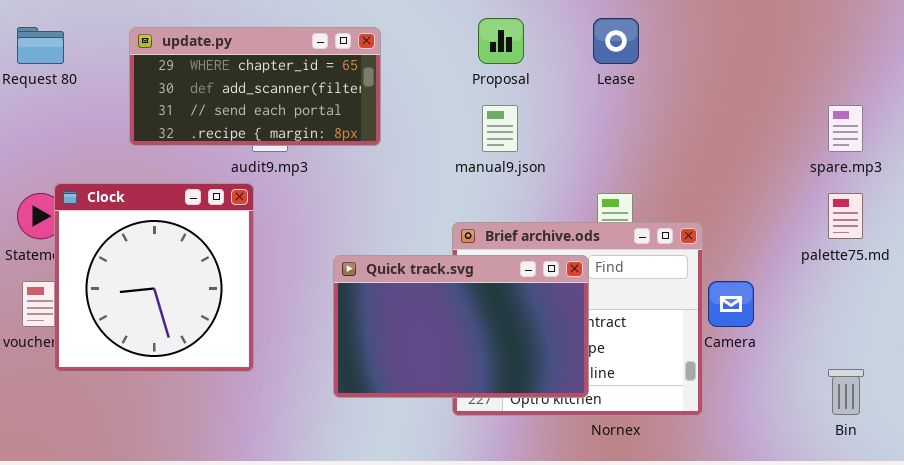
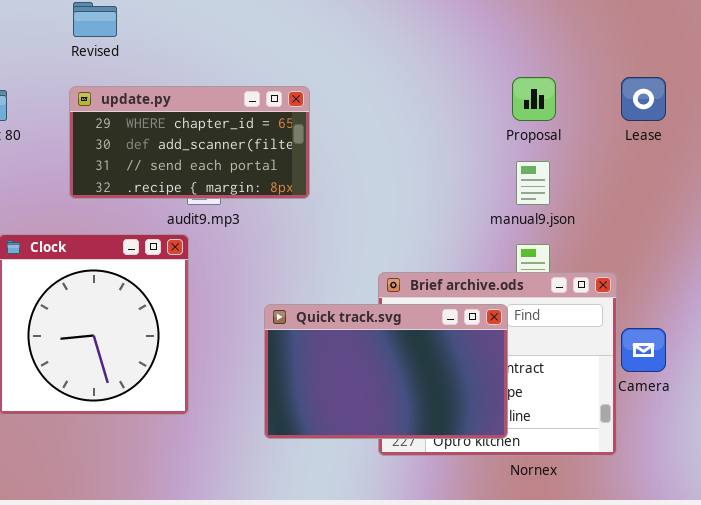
Proposal: [478,18,524,64] -> [512,77,556,121], moved
Lease: [593,18,639,64] -> [621,77,666,121], moved
manual9.json: [482,105,518,152] -> [516,161,550,205], moved

